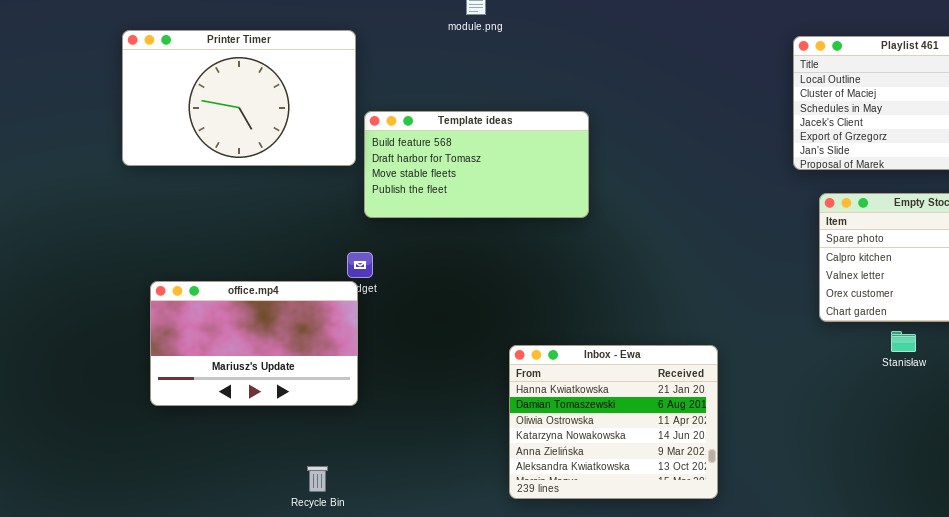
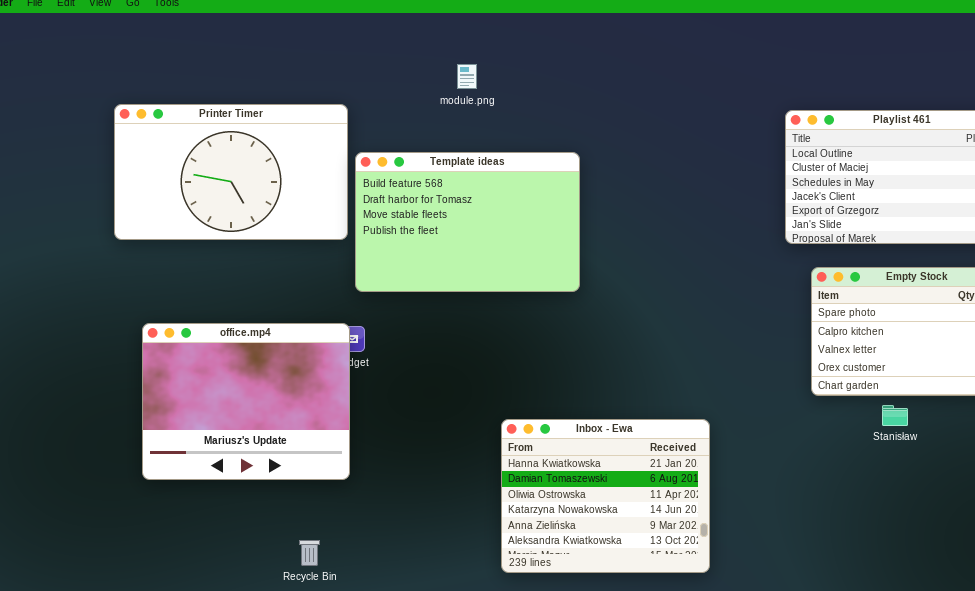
Template ideas: [364,111,589,218] -> [355,152,580,292], resized
office.mp4: [150,281,358,406] -> [142,323,350,480], resized

